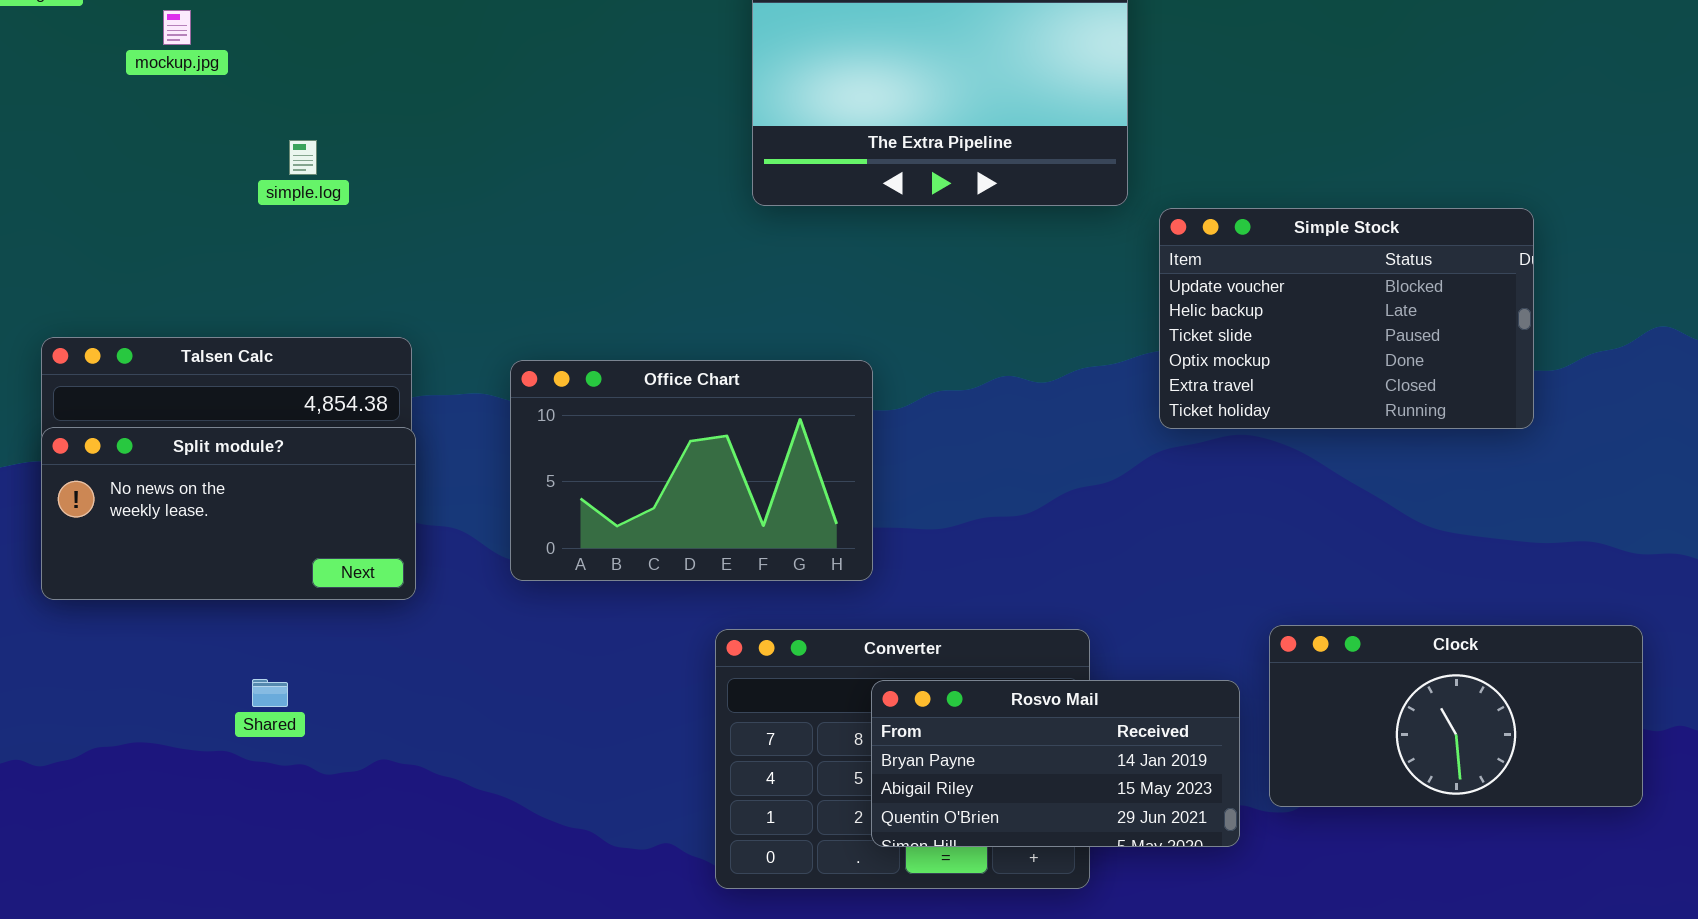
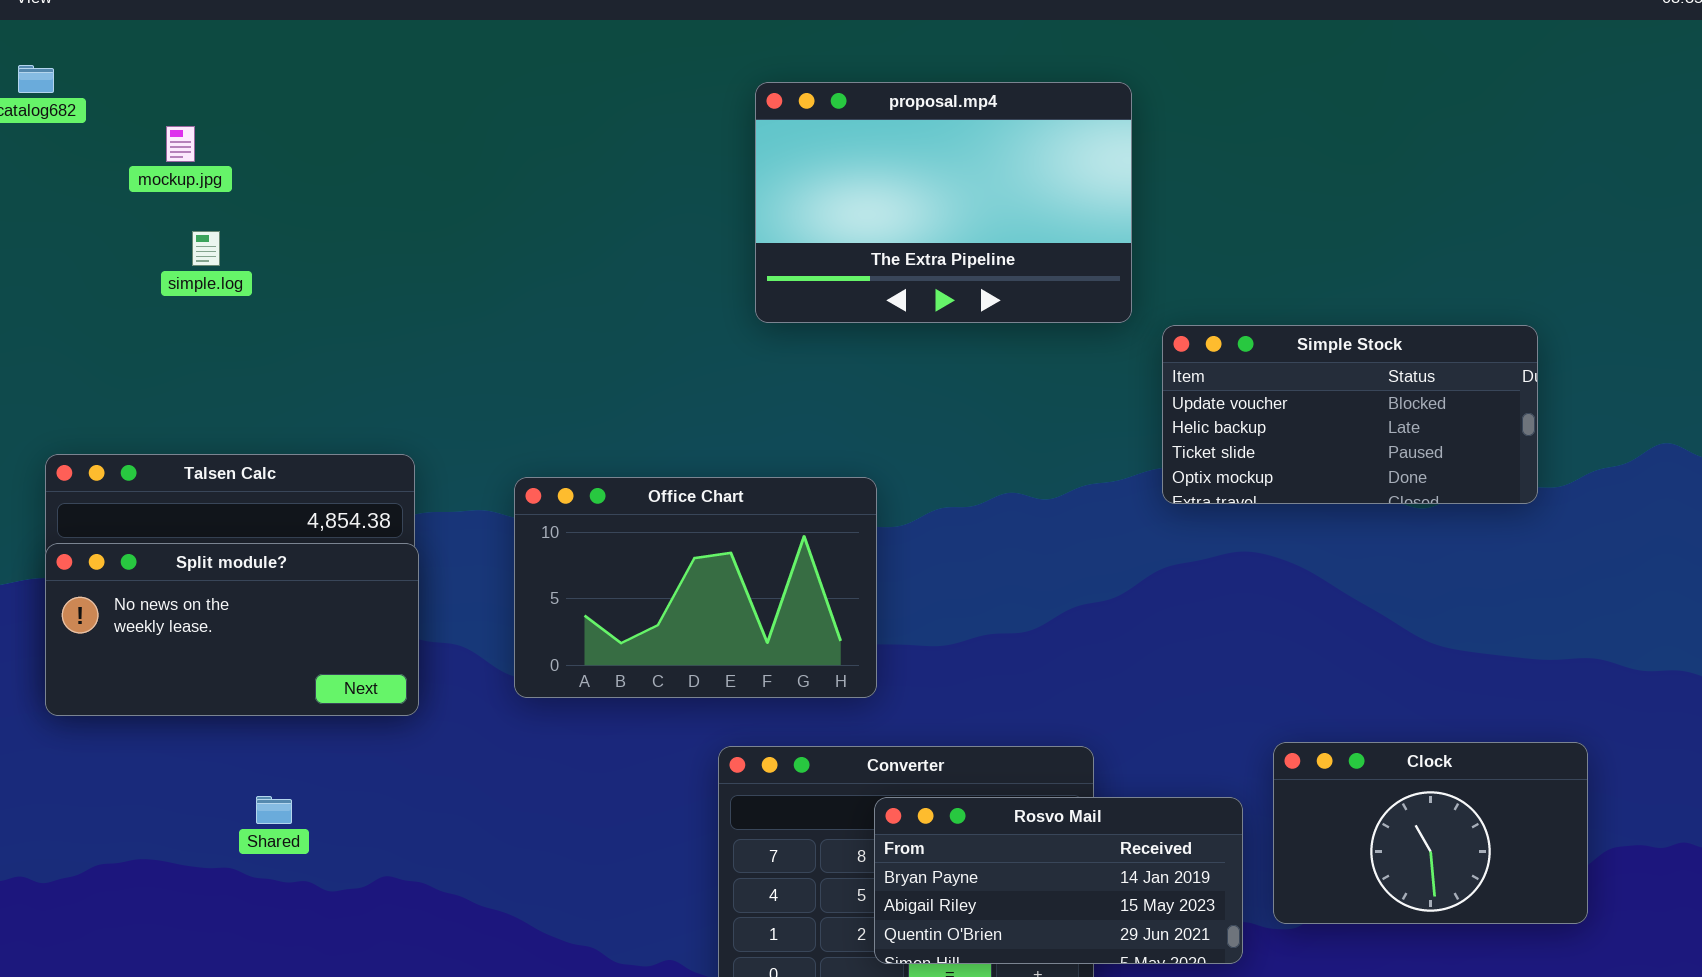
simple.log: [289,140,317,175] -> [192,231,220,266], moved
Simple Stock: [1159,208,1534,429] -> [1162,325,1538,504], resized
Clock: [1269,625,1643,807] -> [1273,742,1588,924], resized

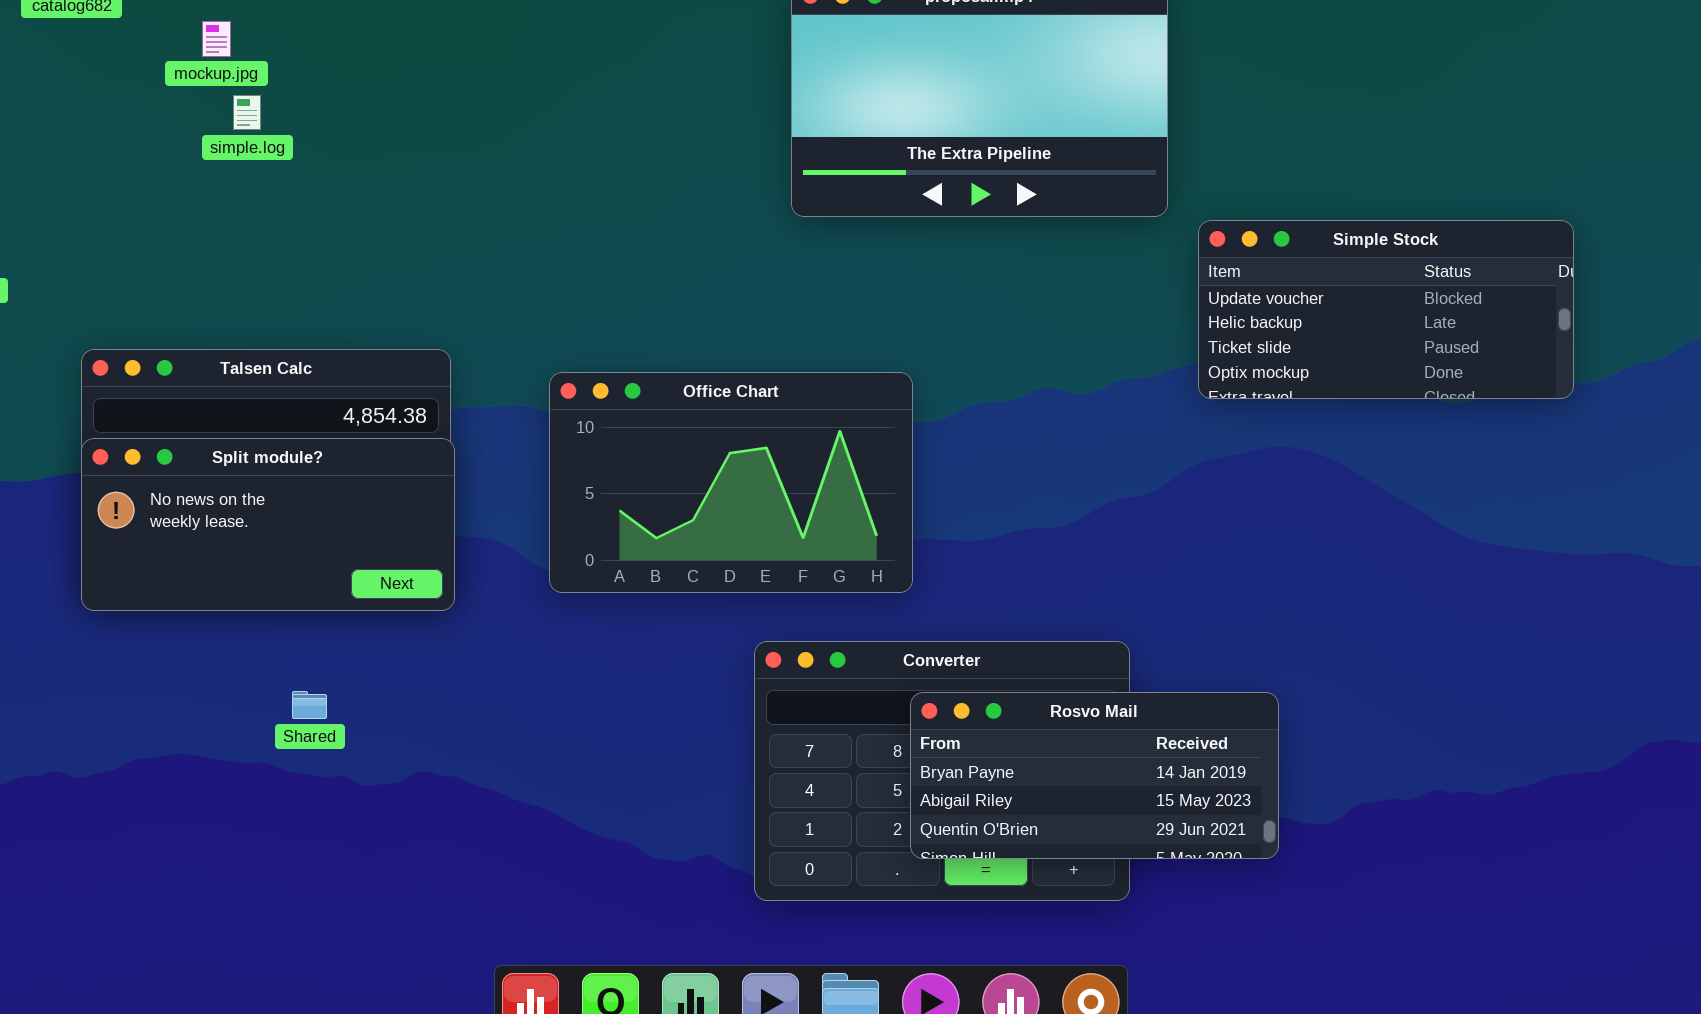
simple.log: [192,231,220,266] -> [233,95,261,130], moved
Clock: [1273,742,1588,924] -> none, closed

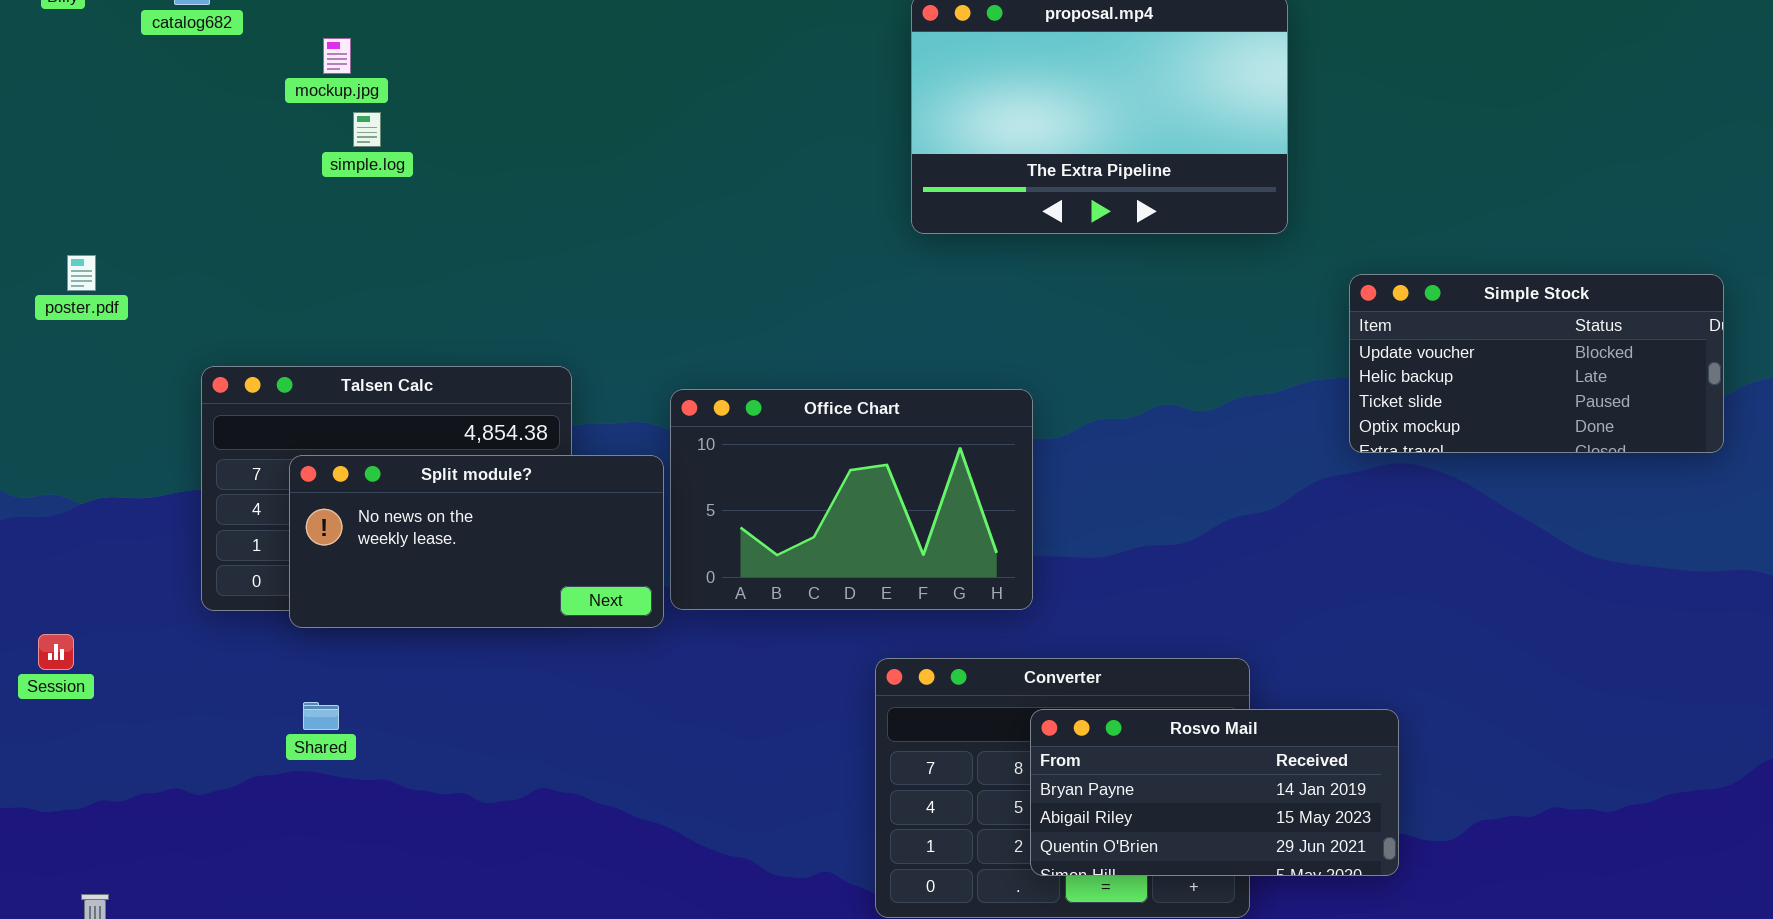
Simple Stock: [1198,220,1574,399] -> [1349,274,1724,453], moved
Split module?: [81,438,455,611] -> [289,455,664,628], moved
Shared: [292,691,327,719] -> [303,702,339,730], moved

